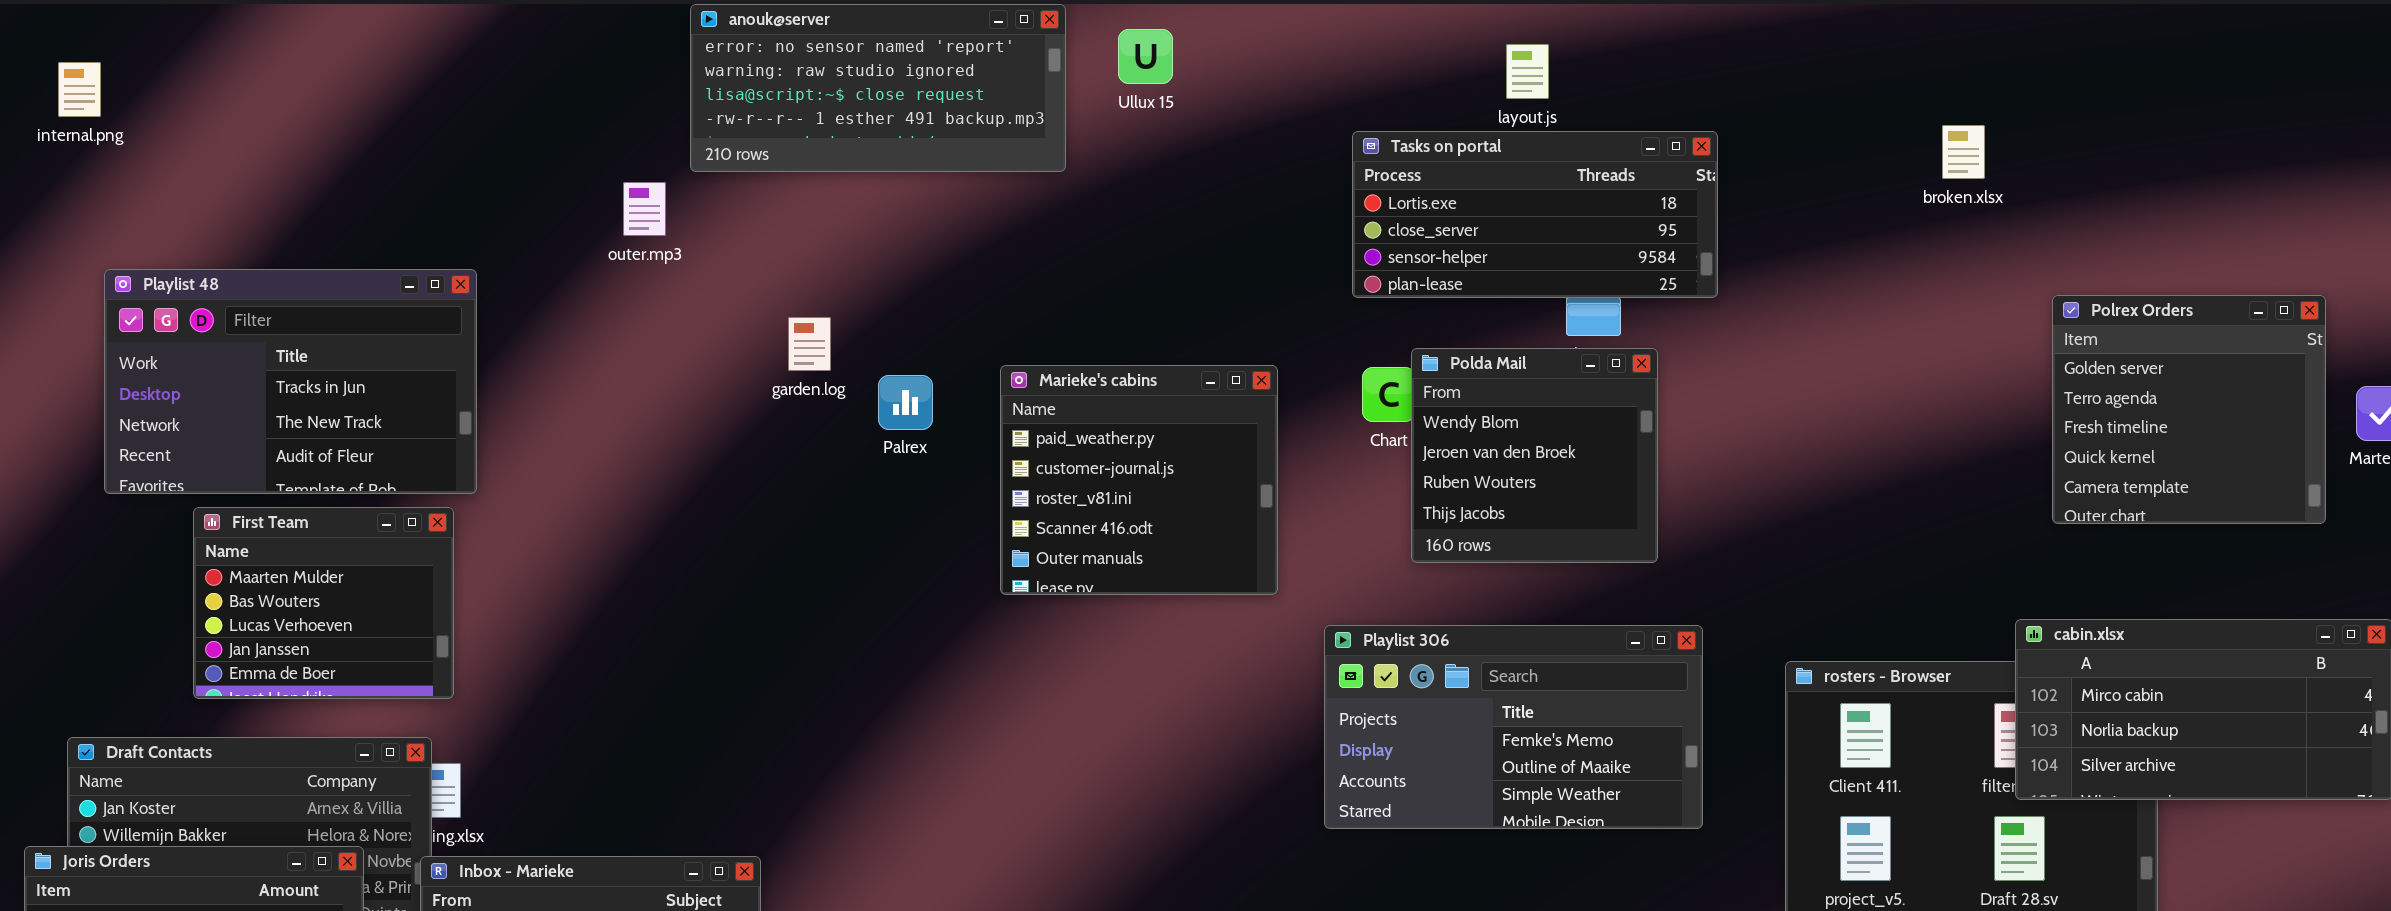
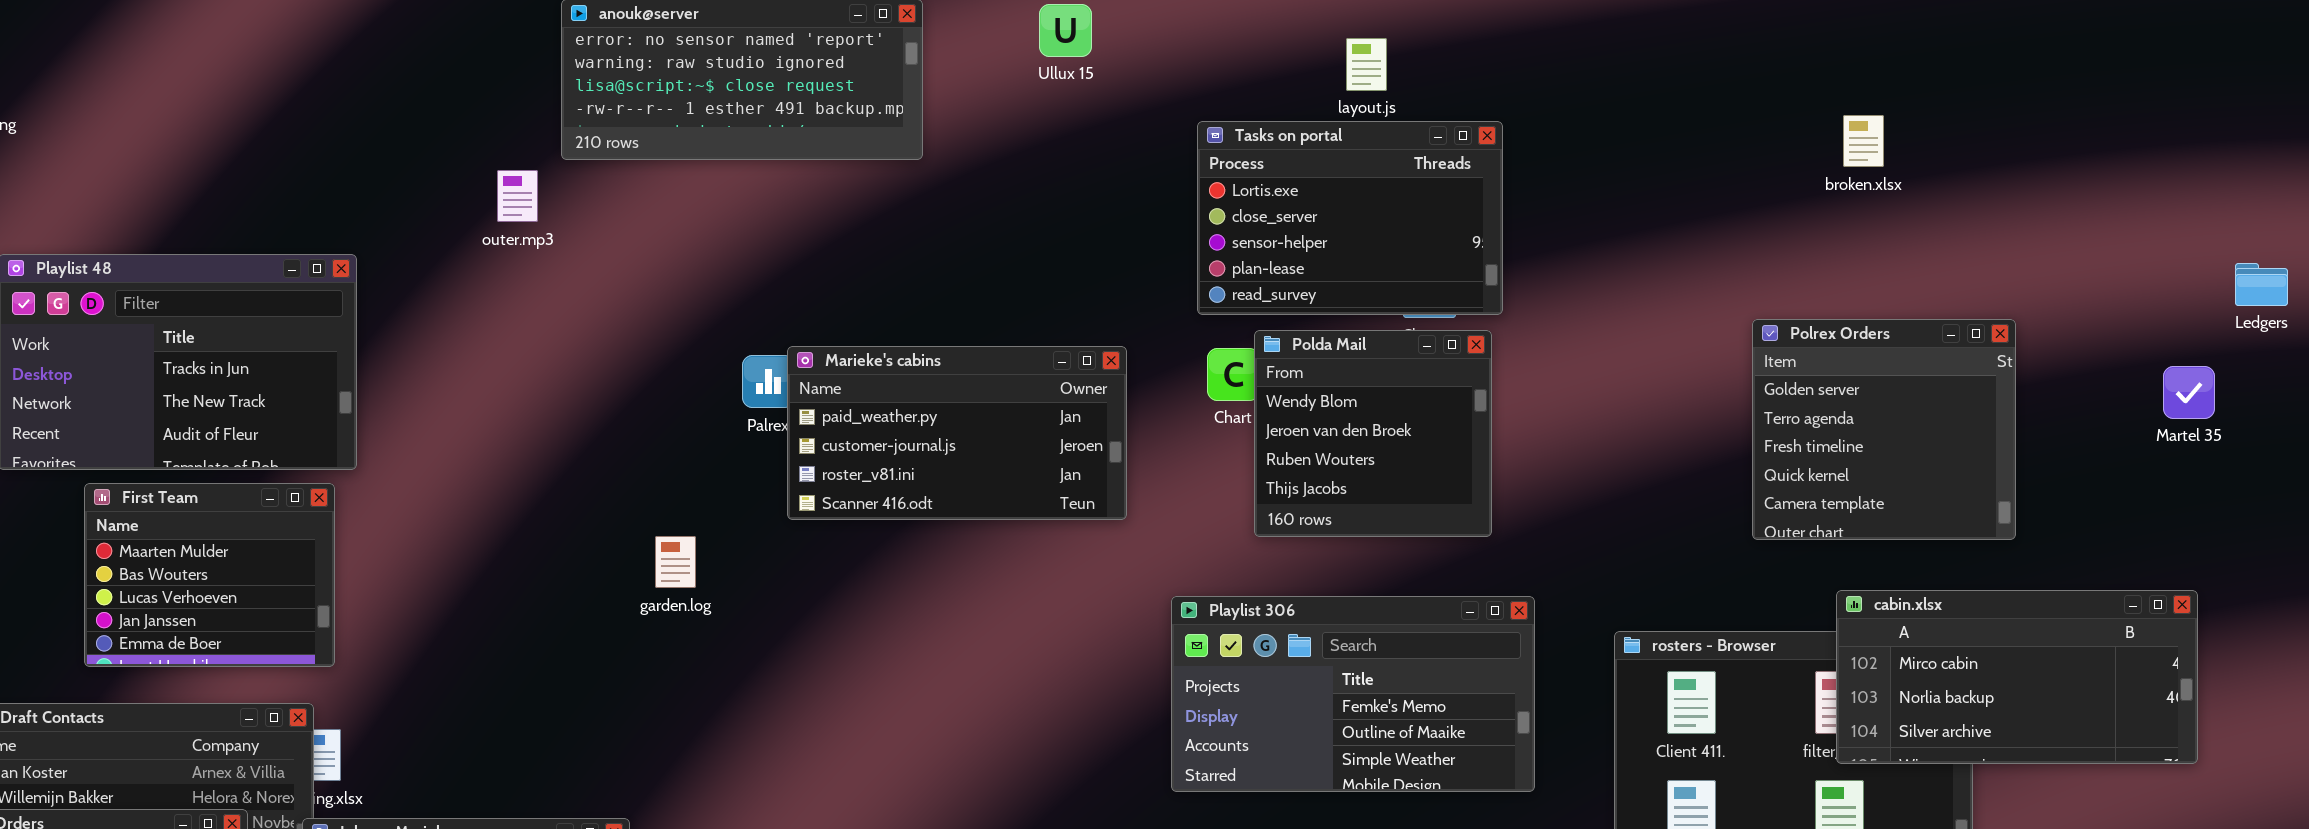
Ullux 15: [1118,29,1173,84] -> [1039,4,1092,57], moved
broken.xlsx: [1942,125,1985,179] -> [1843,115,1884,167], moved
Tasks on portal: [1352,131,1718,298] -> [1197,121,1503,315], resized
Polrex Orders: [2052,295,2326,524] -> [1752,319,2016,540], moved
garden.log: [788,317,831,371] -> [655,536,696,588], moved
Marieke's cabins: [1000,365,1278,595] -> [787,346,1127,520], resized

